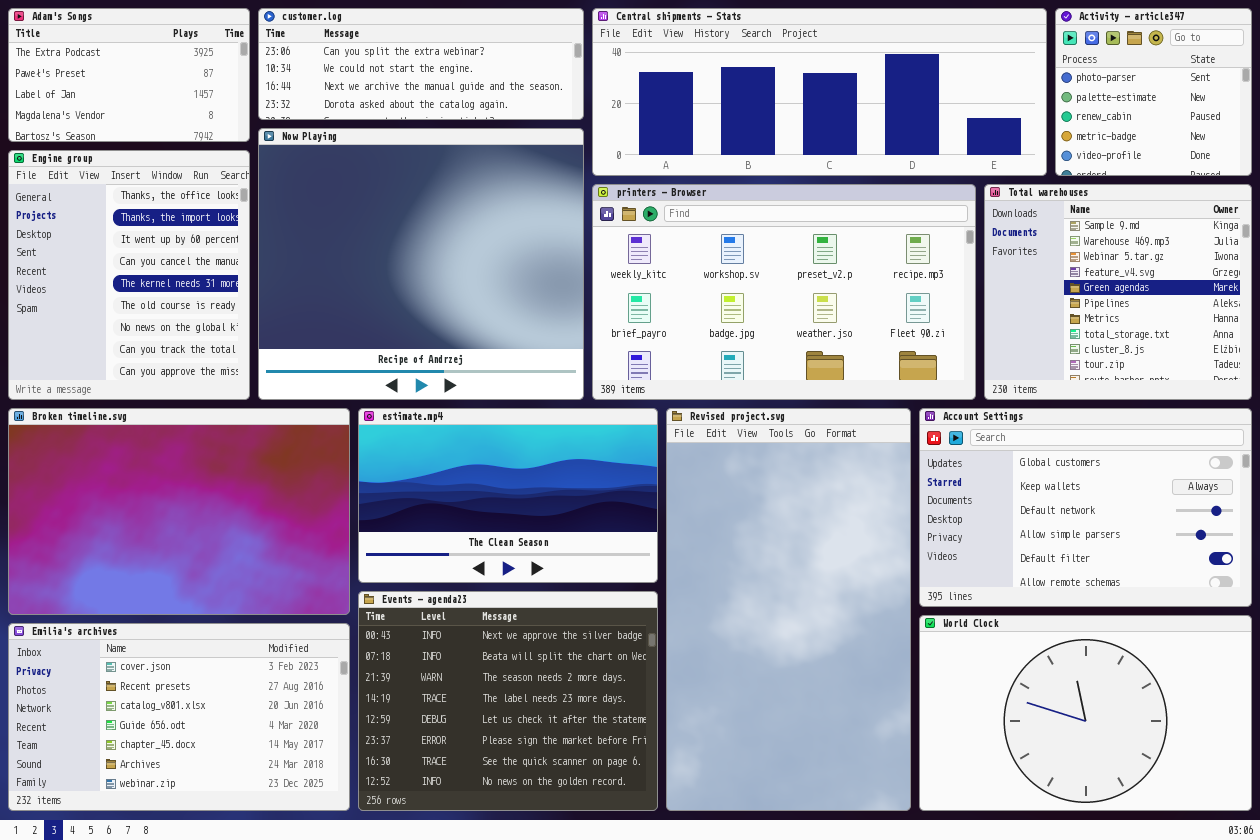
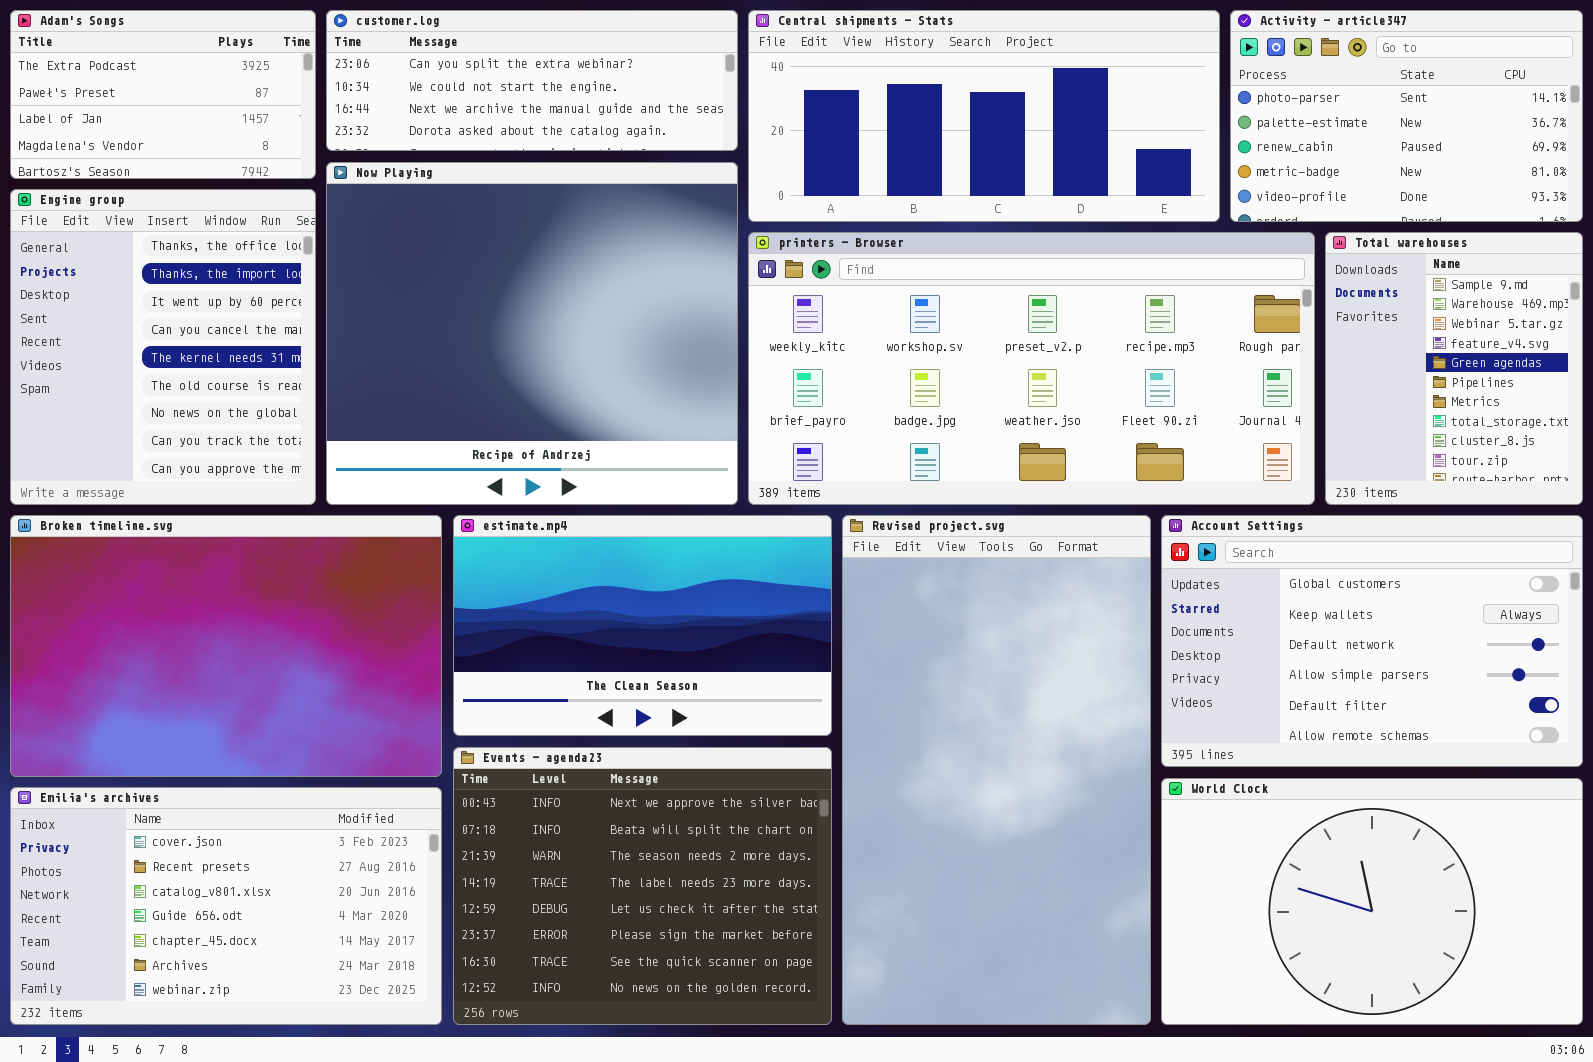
Central shipments - Stats: [592,8,1047,176] -> [748,10,1220,222], resized
Activity - article347: [1055,8,1252,176] -> [1230,10,1583,222], resized
printers - Browser: [592,184,976,400] -> [748,232,1315,505], resized
Total warehouses: [984,184,1252,400] -> [1325,232,1583,505], resized

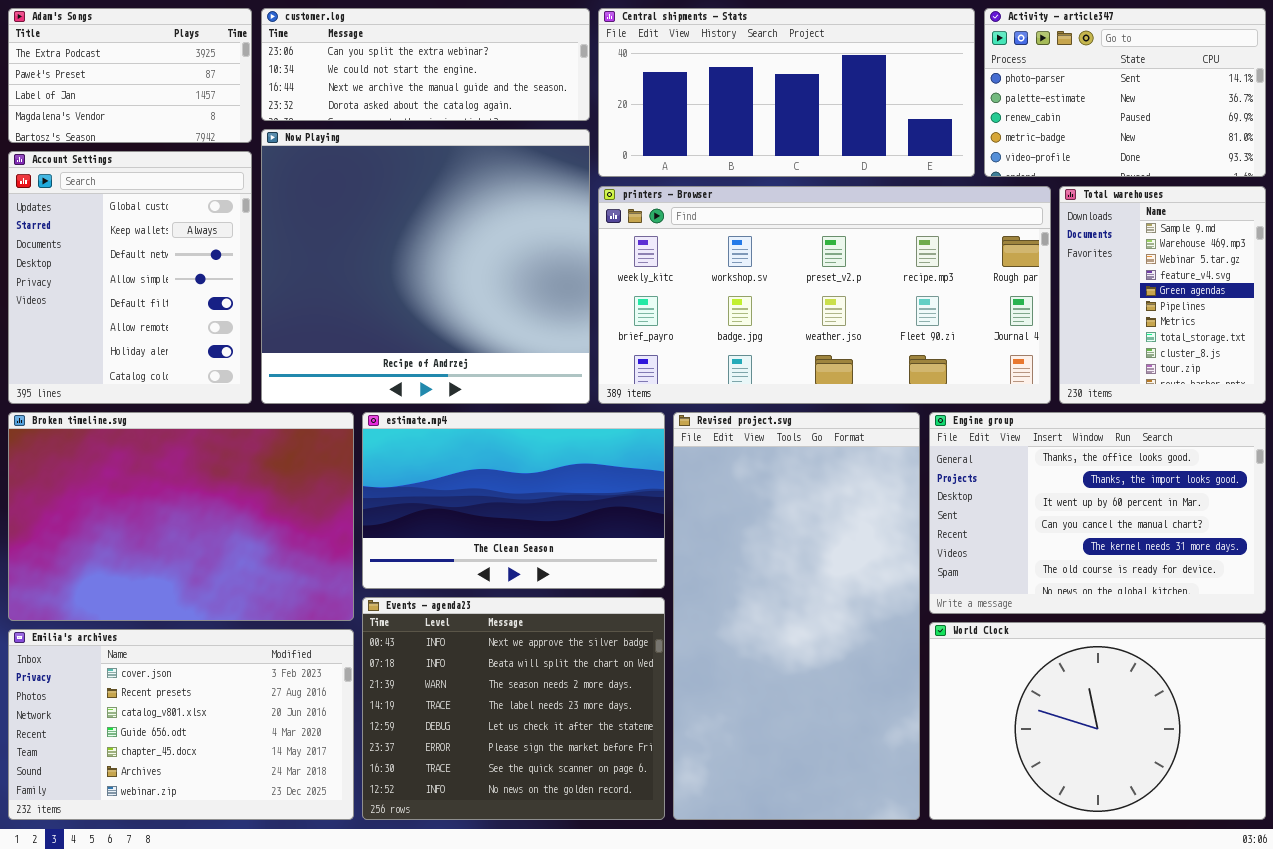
Engine group: [10,189,316,505] -> [929,412,1266,614], moved, resized
Account Settings: [1161,515,1583,767] -> [8,151,252,404], moved, resized

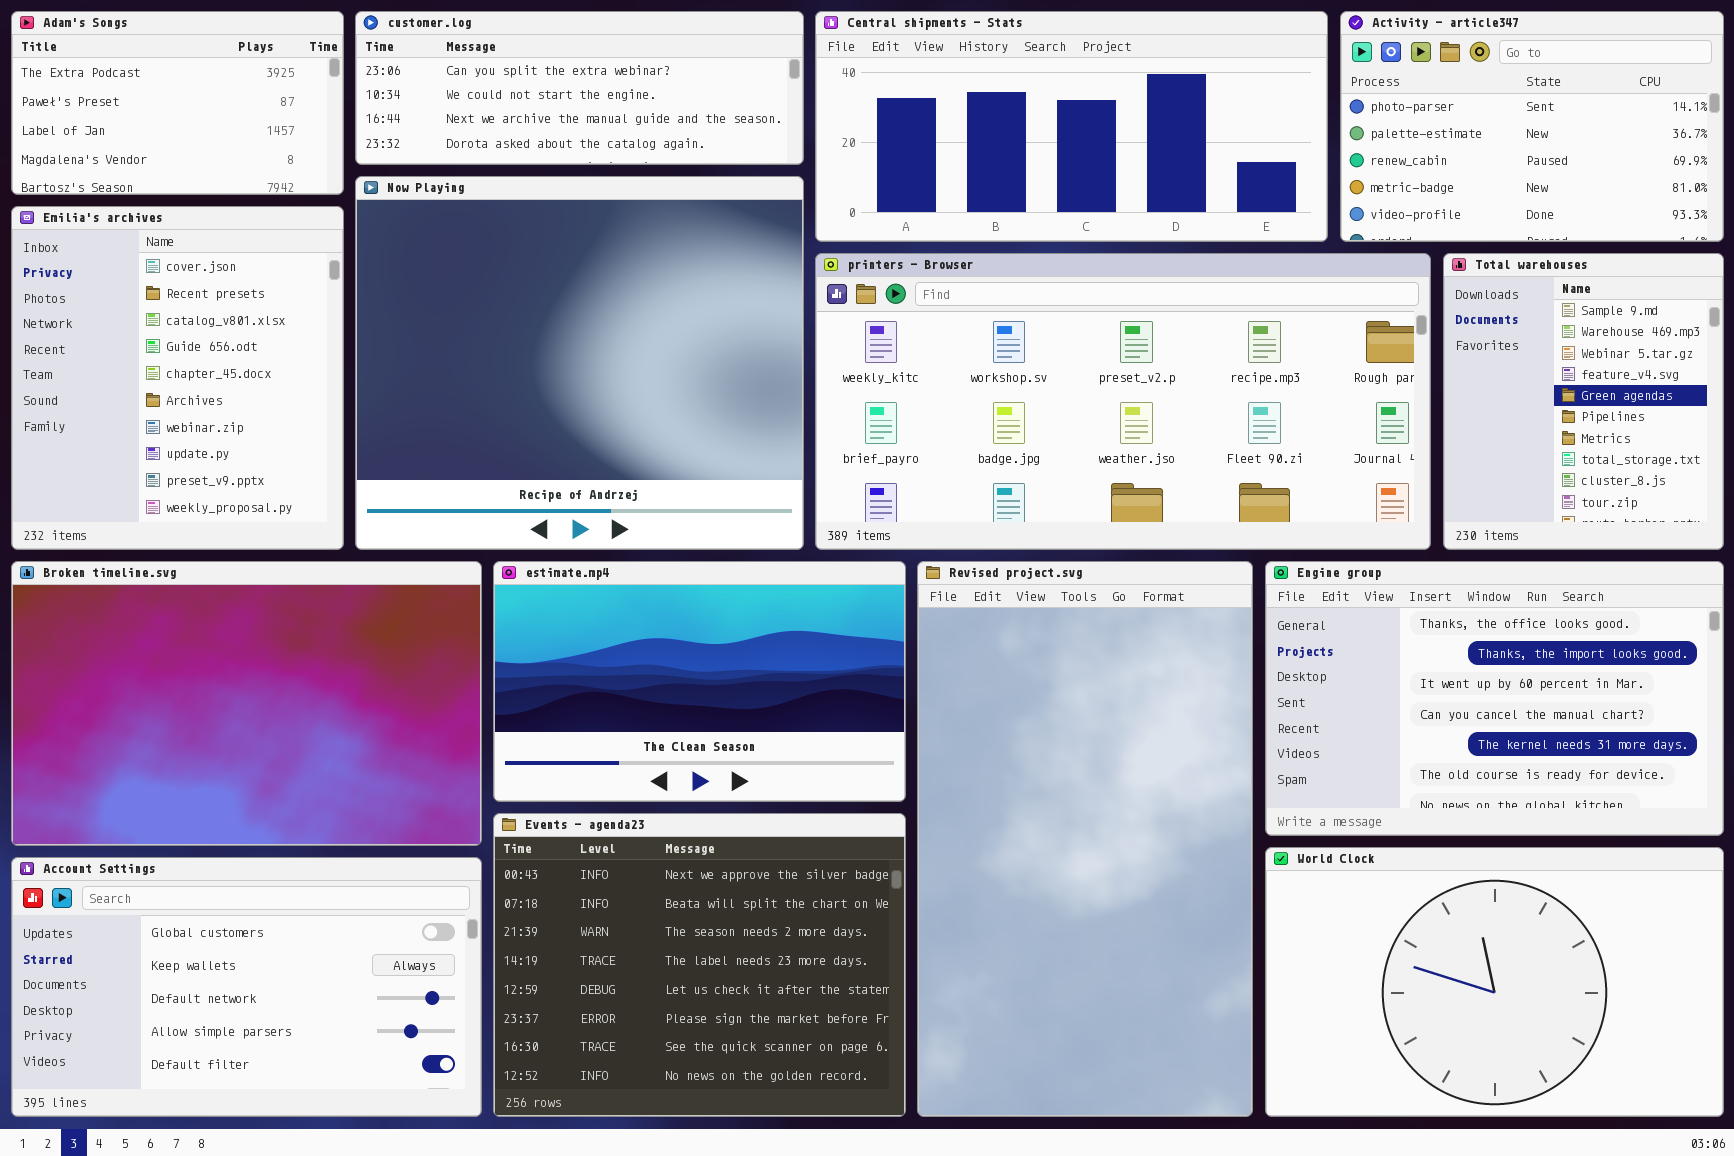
Account Settings: [8,151,252,404] -> [11,857,482,1117], moved, resized
Emilia's archives: [8,629,354,820] -> [11,206,344,550], moved, resized

